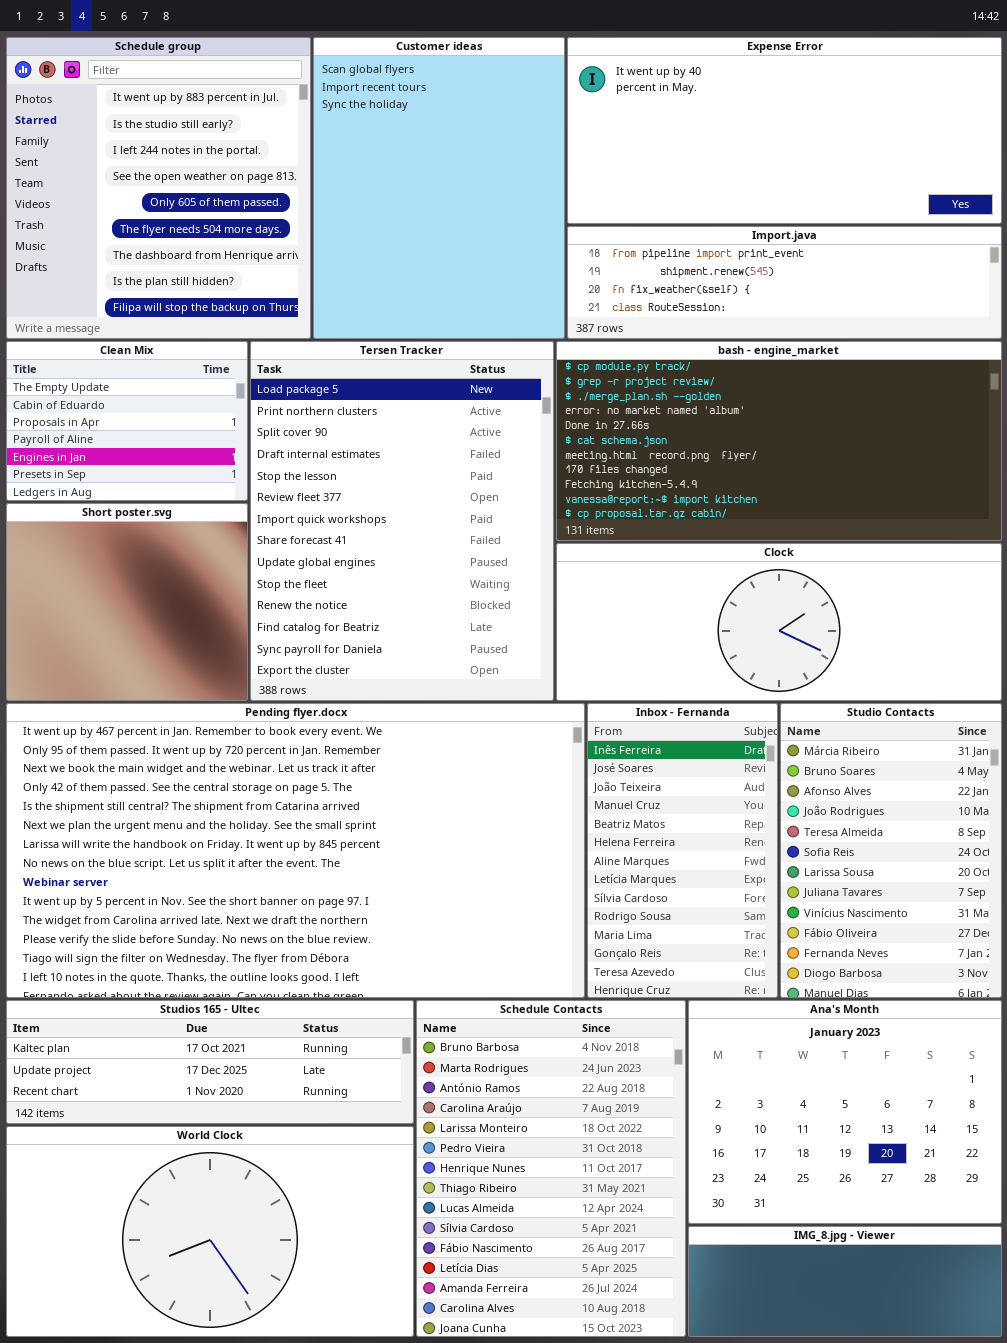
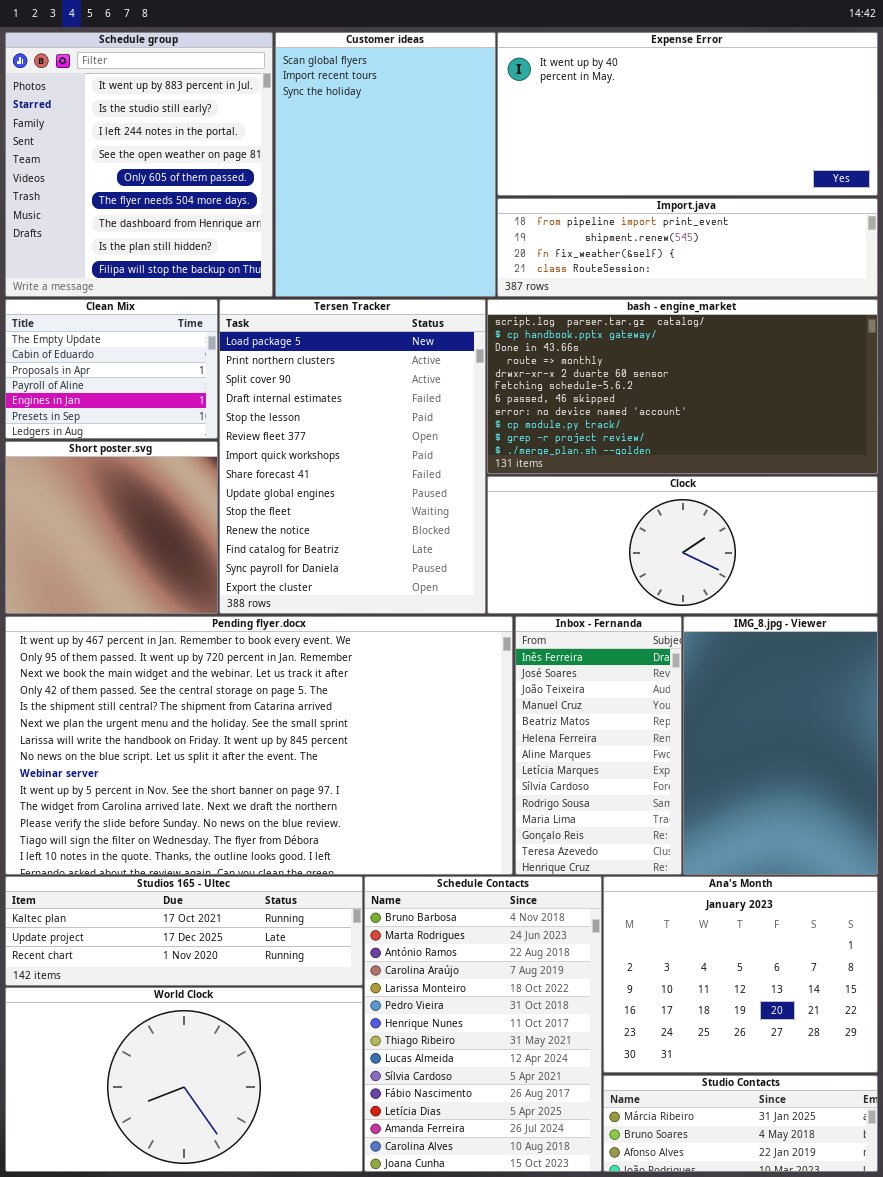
bash - engine_market: [556,341,1002,541] -> [487,299,878,474], scrolled up 8 rows
Studio Contacts: [780,703,1002,998] -> [603,1075,878,1172], moved, resized
IMG_8.jpg - Viewer: [688,1226,1002,1337] -> [683,616,878,875], moved, resized

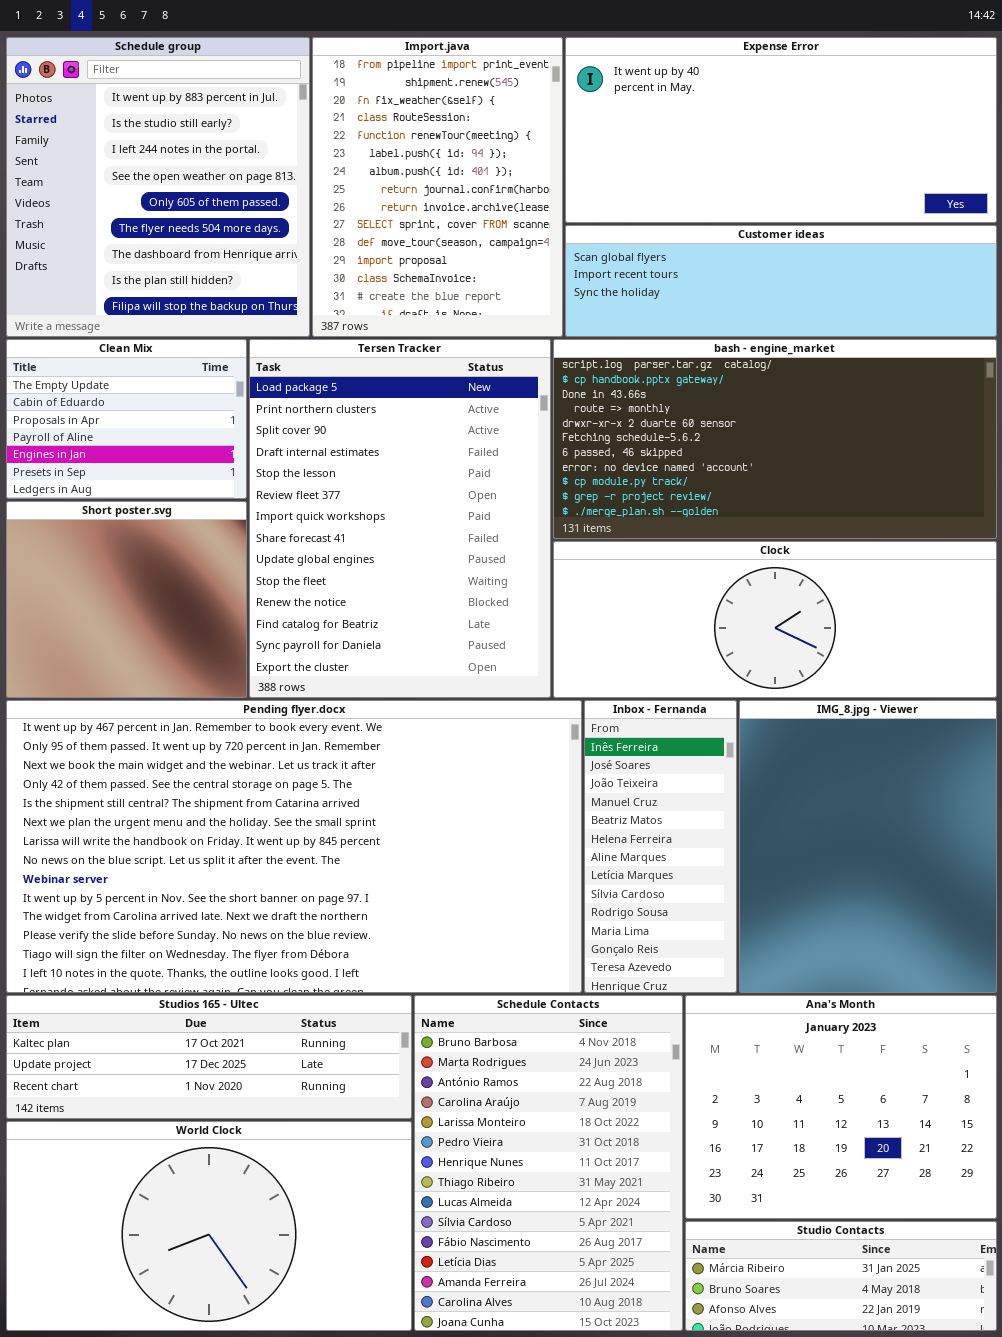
Customer ideas: [275,32,496,297] -> [565,225,997,337], moved, resized
Import.java: [497,198,878,297] -> [312,37,563,337], moved, resized
Inbox - Fernanda: [515,616,682,875] -> [584,700,737,993], resized
IMG_8.jpg - Viewer: [683,616,878,875] -> [739,700,997,993], resized

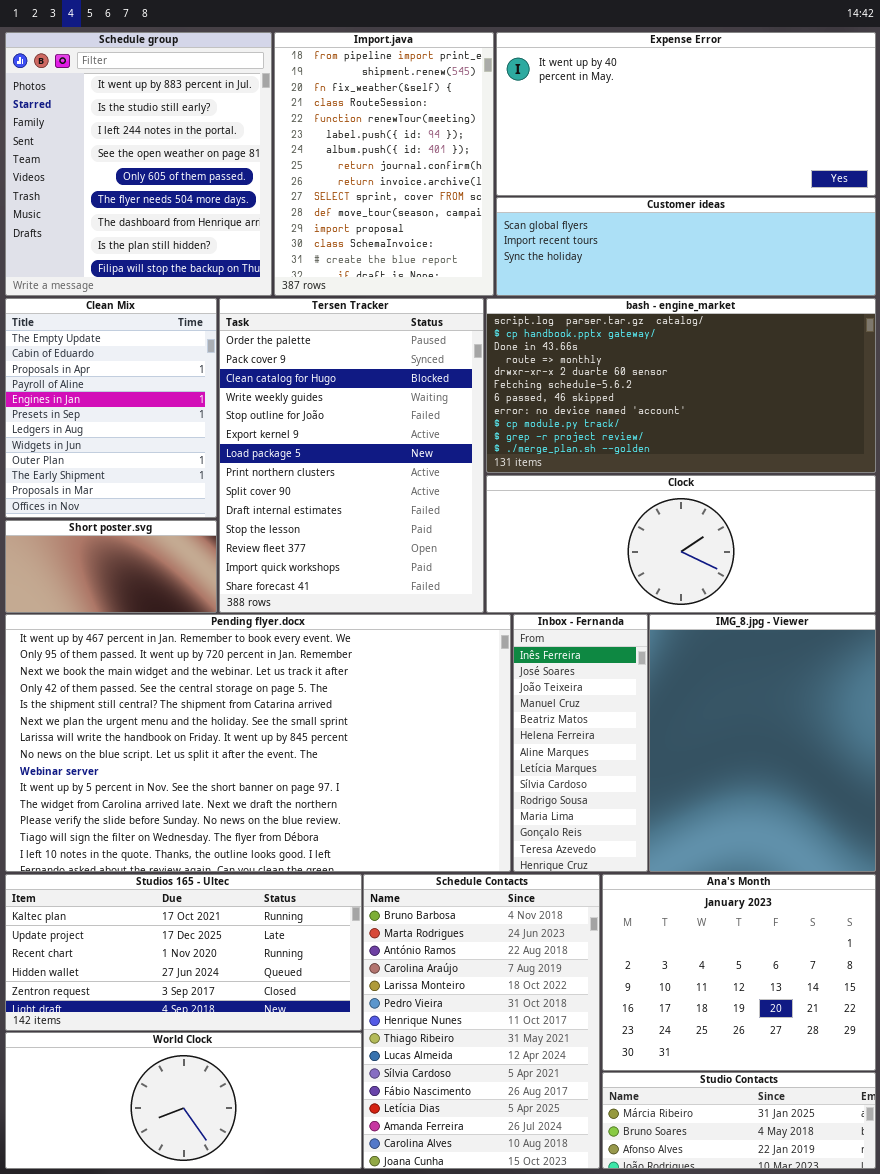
Clean Mix: [6,339,247,499] -> [5,298,217,518], resized
Tersen Tracker: [249,339,551,698] -> [219,298,484,613], scrolled up 6 rows
Short poster.svg: [6,501,247,698] -> [5,520,217,613], resized
Studios 165 - Ultec: [6,995,412,1119] -> [5,874,362,1031], resized
World Clock: [6,1121,412,1331] -> [5,1032,362,1169], resized

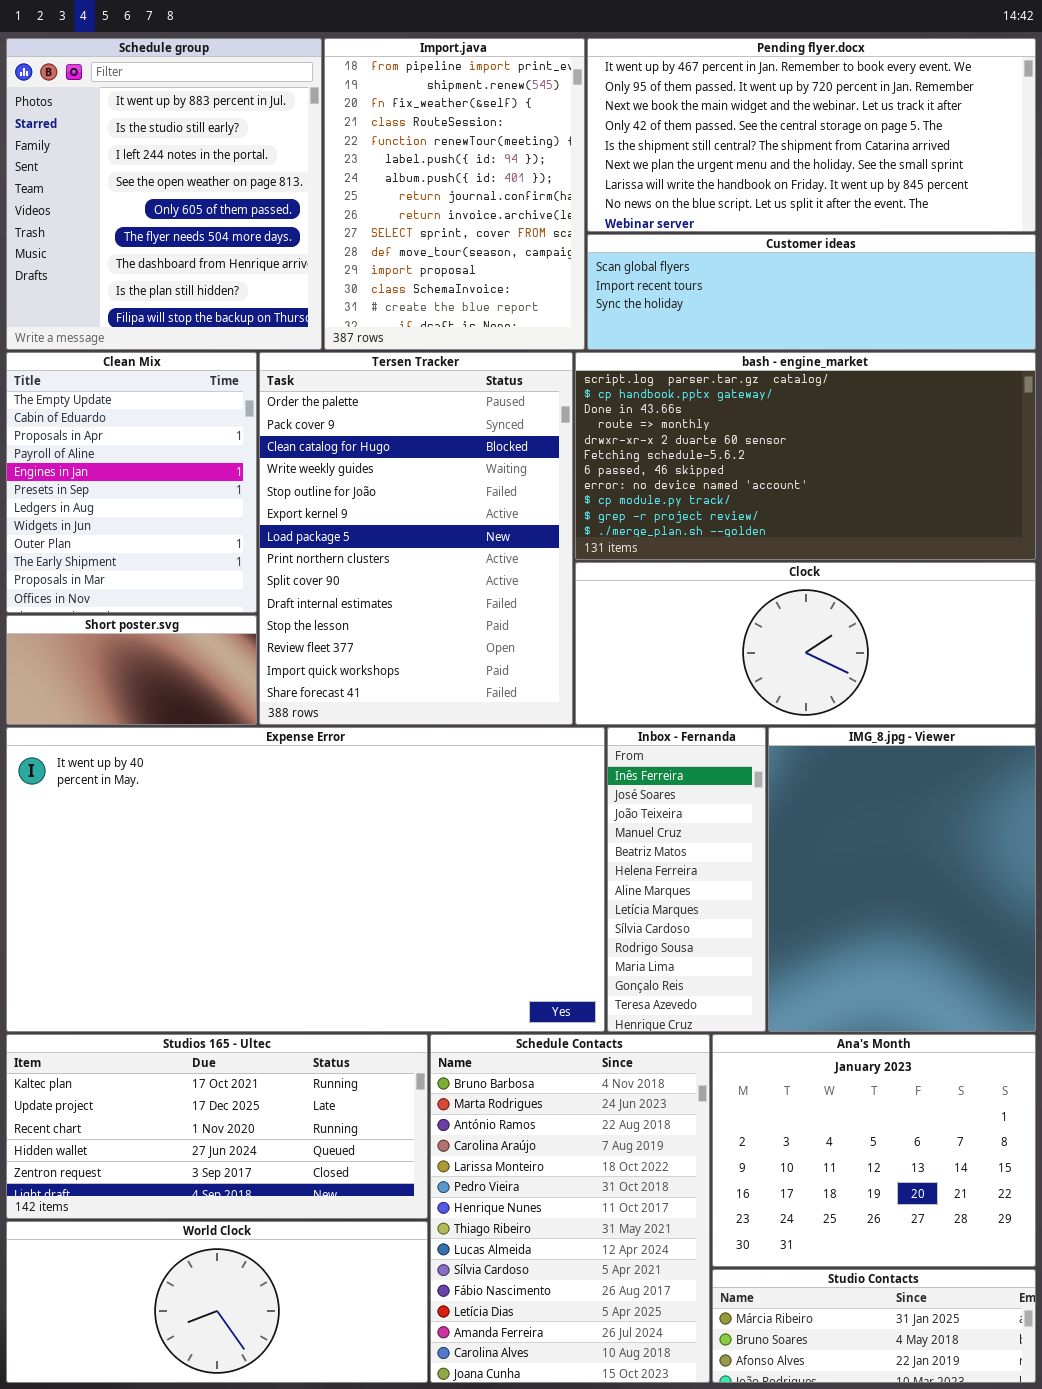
Expense Error: [496,32,876,196] -> [6,727,605,1032], moved, resized
Pending flyer.docx: [5,614,511,872] -> [587,38,1036,232], moved, resized

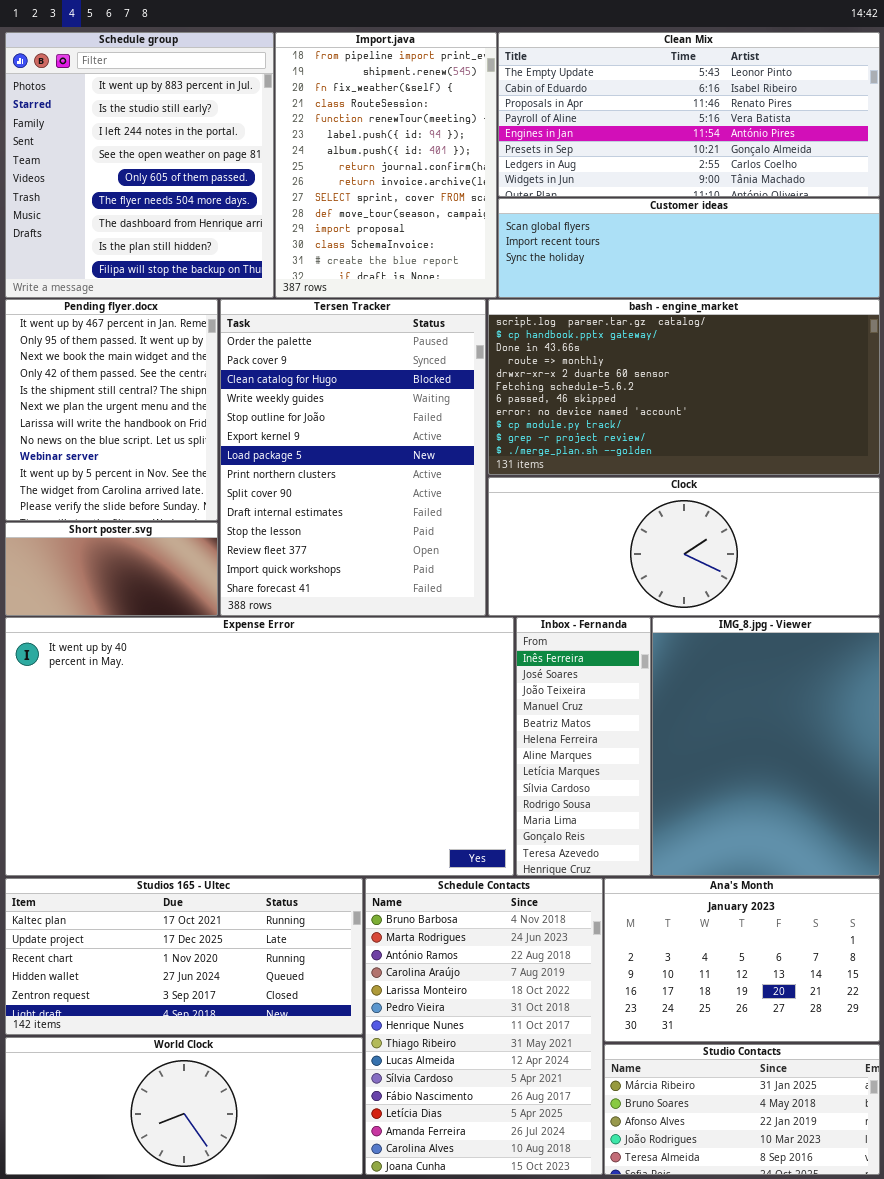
Pending flyer.docx: [587,38,1036,232] -> [5,299,218,521], moved, resized
Clean Mix: [6,352,257,613] -> [498,32,880,197], moved, resized
Ana's Month: [712,1034,1036,1267] -> [604,878,880,1042], resized
Studio Contacts: [712,1269,1036,1383] -> [604,1044,880,1175], resized

